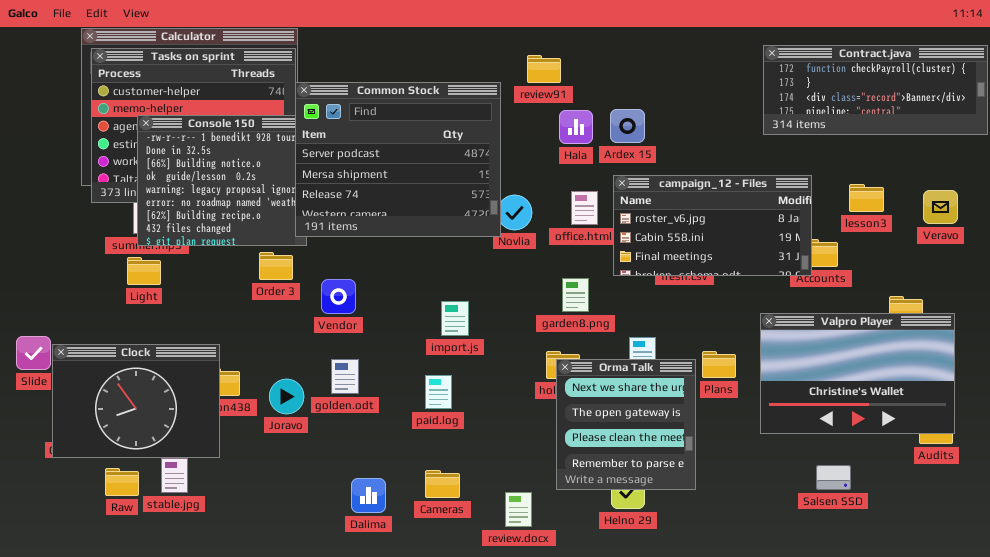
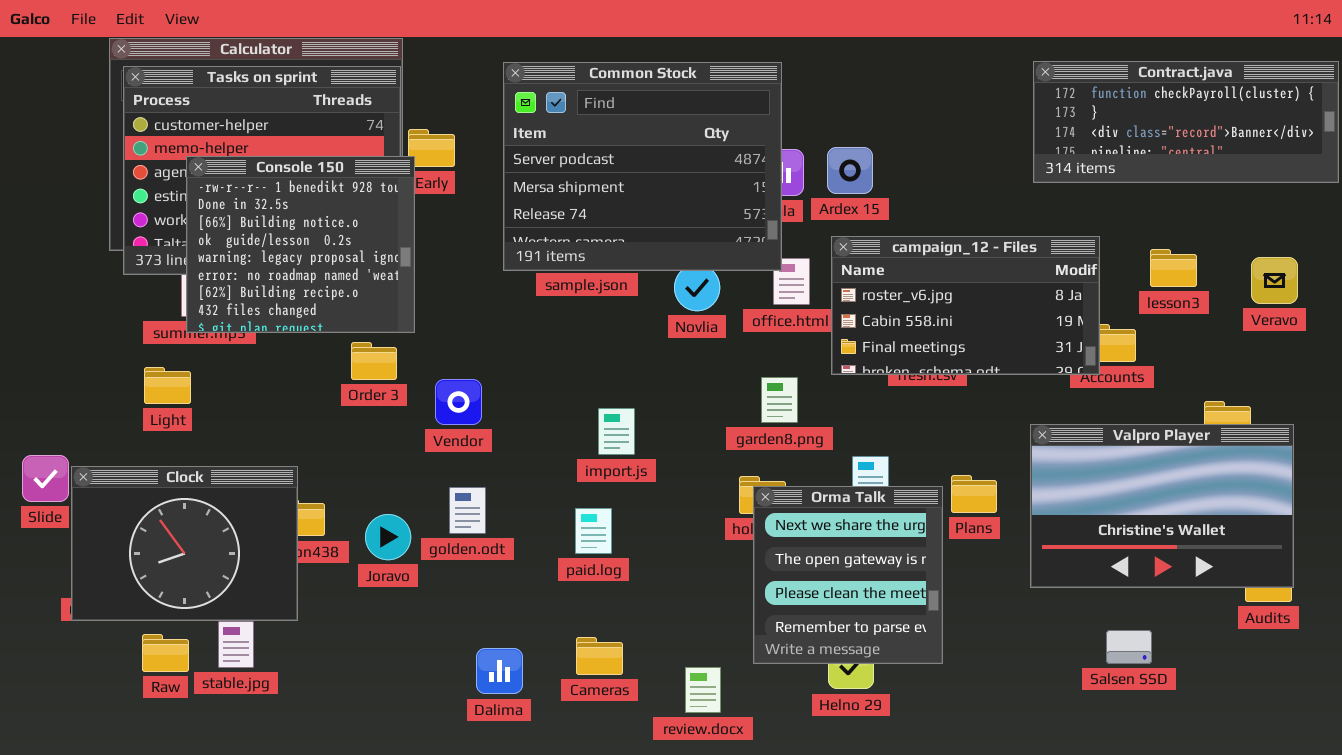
Common Stock: [295,82,501,237] -> [503,62,782,271], moved
Light: [127,257,161,285] -> [144,367,191,404], moved

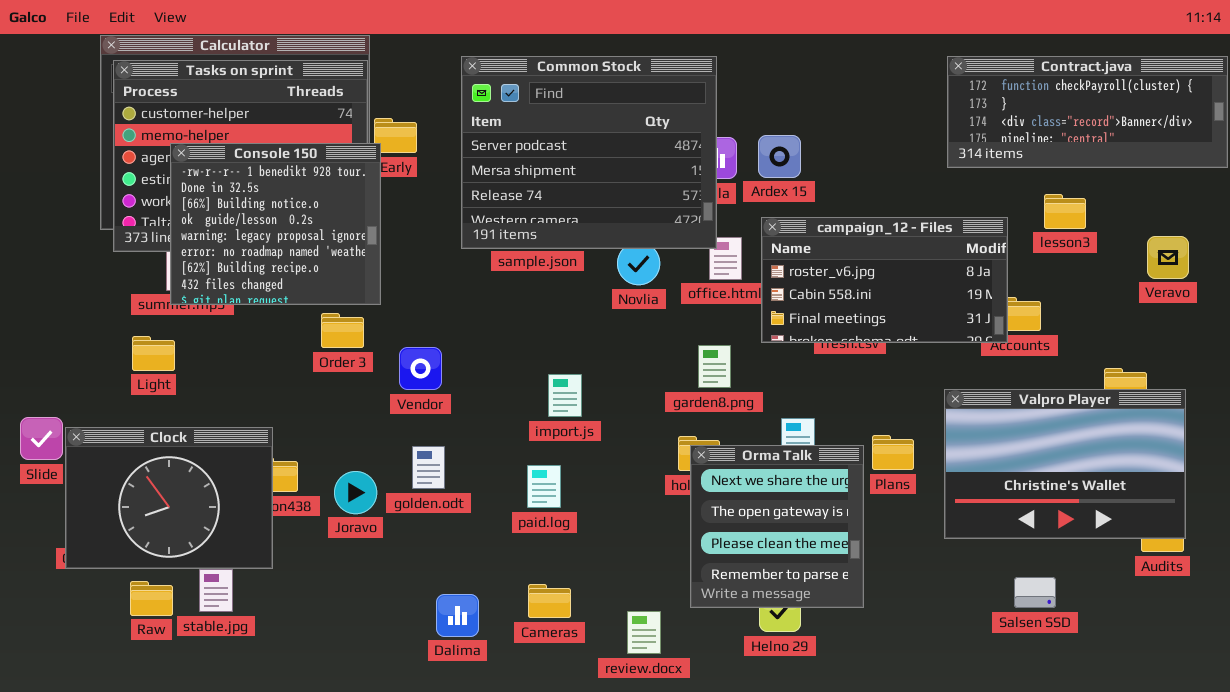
lesson3: [1150,249,1197,287] -> [1044,194,1086,229], moved

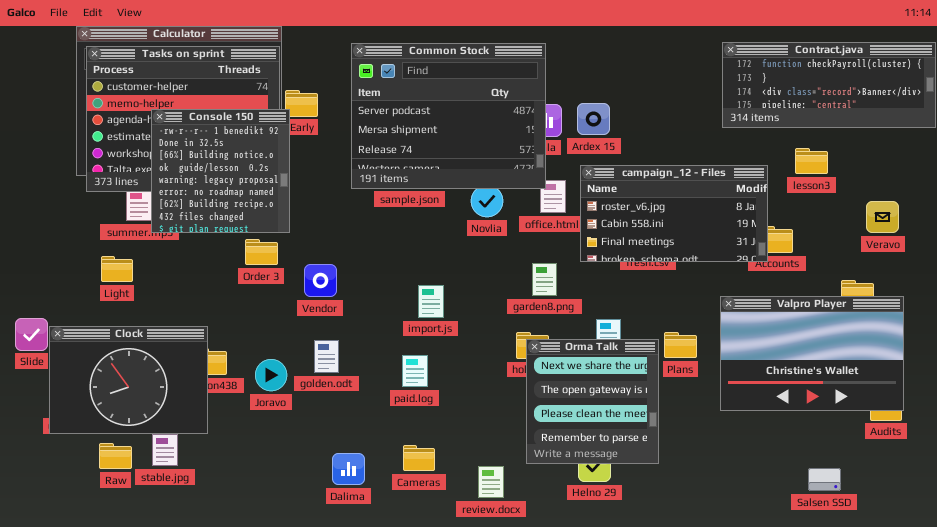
Console 150: [170,143,381,305] -> [151,109,290,233], resized
Veravo: [1147,236,1189,279] -> [866,201,899,233], moved
Salsen SSD: [1014,577,1056,608] -> [808,468,841,491], moved

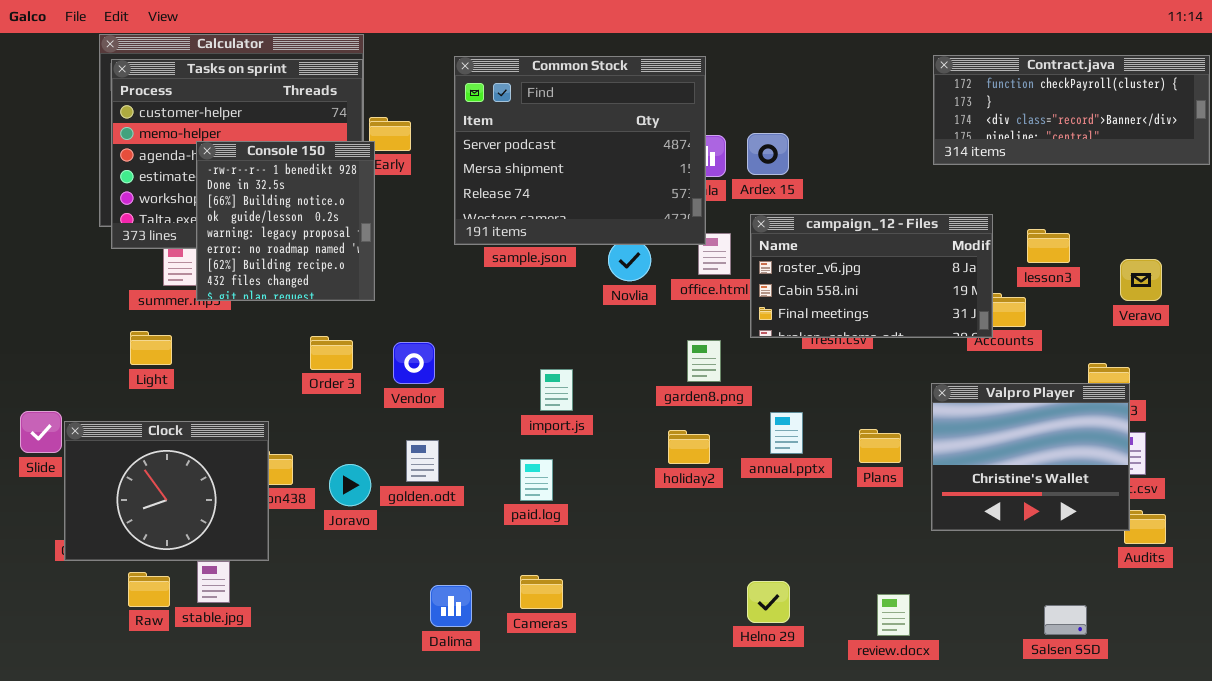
lesson3: [795,148,828,174] -> [1027,229,1070,263], moved
Order 3: [245,239,278,265] -> [310,336,353,370], moved
Valpro Player: [720,296,904,411] -> [931,383,1130,531], resized
Orma Talk: [526,339,659,464] -> none, closed
review.docx: [478,466,504,498] -> [877,594,910,636], moved

